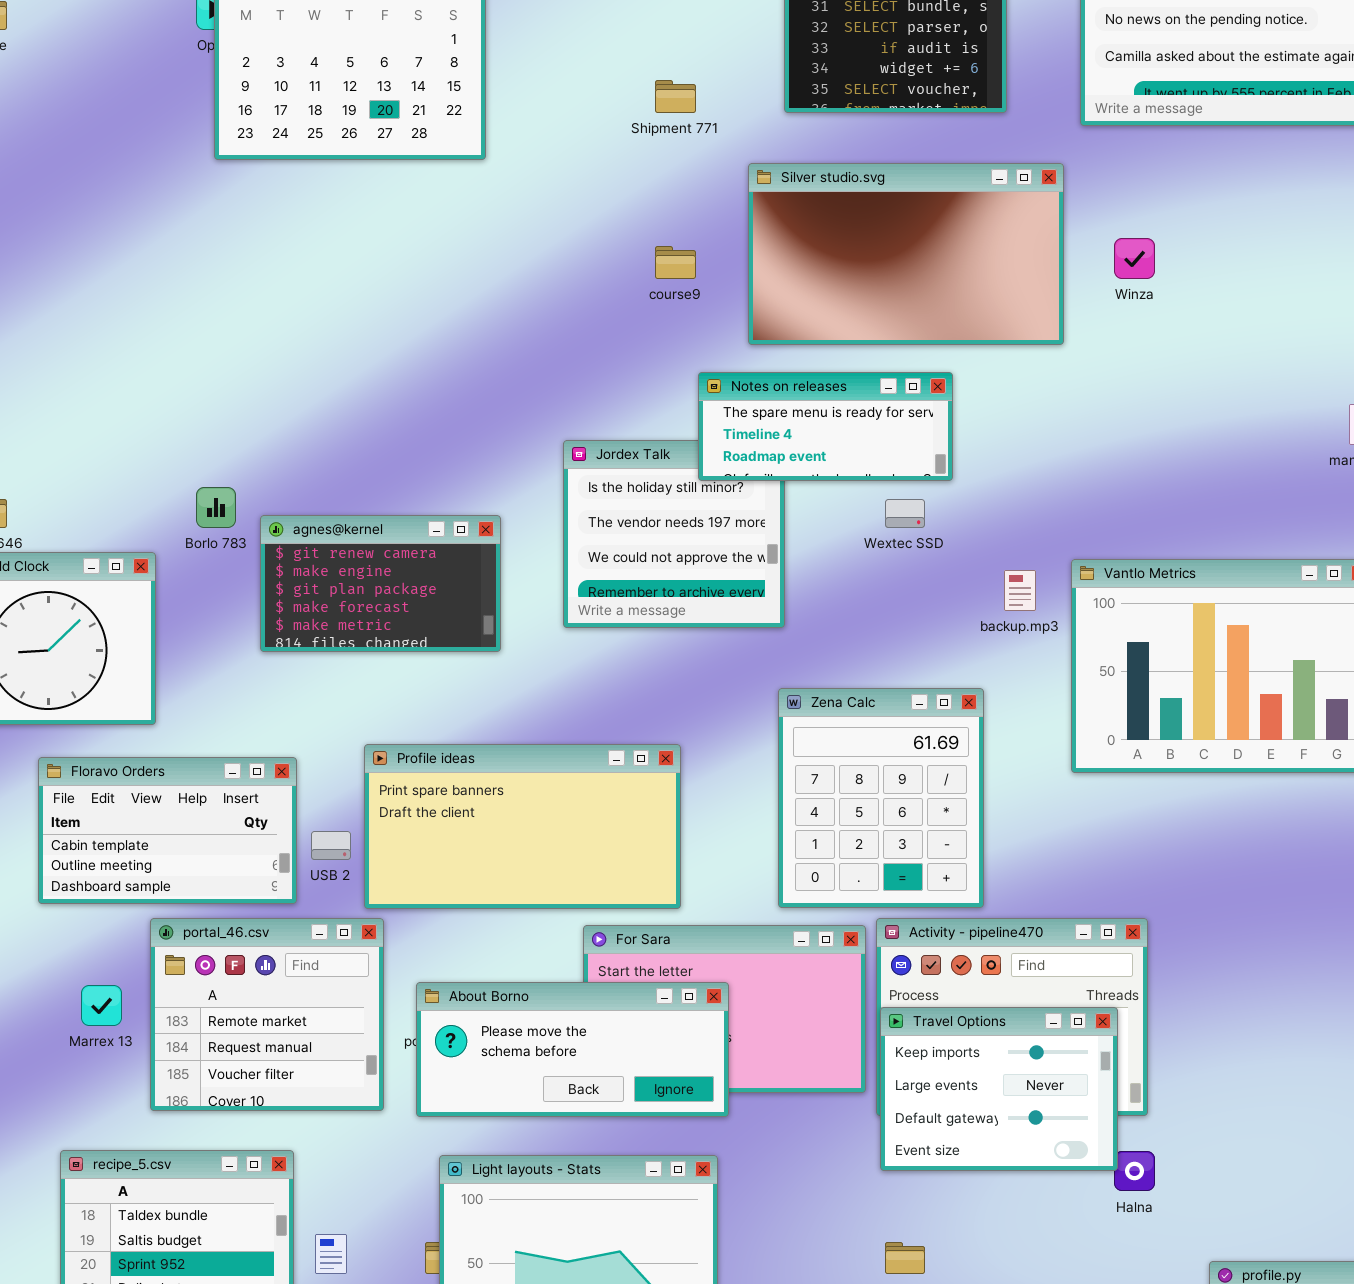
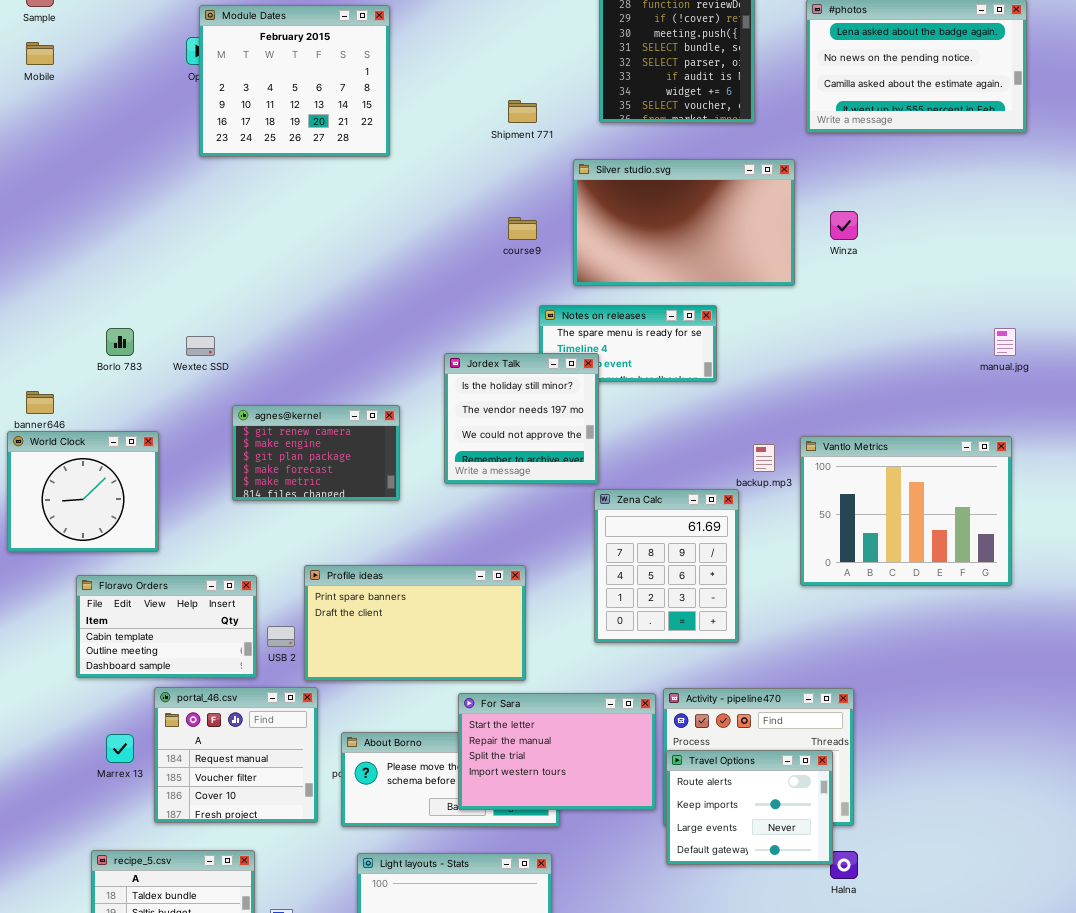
Jordex Talk: [563,440,785,628] -> [444,353,599,484], raised
Borlo 783: [196,487,236,528] -> [106,328,134,356], moved
Wextec SSD: [885,499,925,528] -> [186,336,215,356], moved
Zena Calc: [778,688,984,908] -> [594,489,739,643], moved
portal_46.csv: [150,918,384,1111] -> [154,687,318,823], scrolled down 1 row
For Sara: [583,925,866,1093] -> [458,693,656,810], raised
Travel Options: [880,1007,1118,1171] -> [666,750,833,865], scrolled up 1 row

